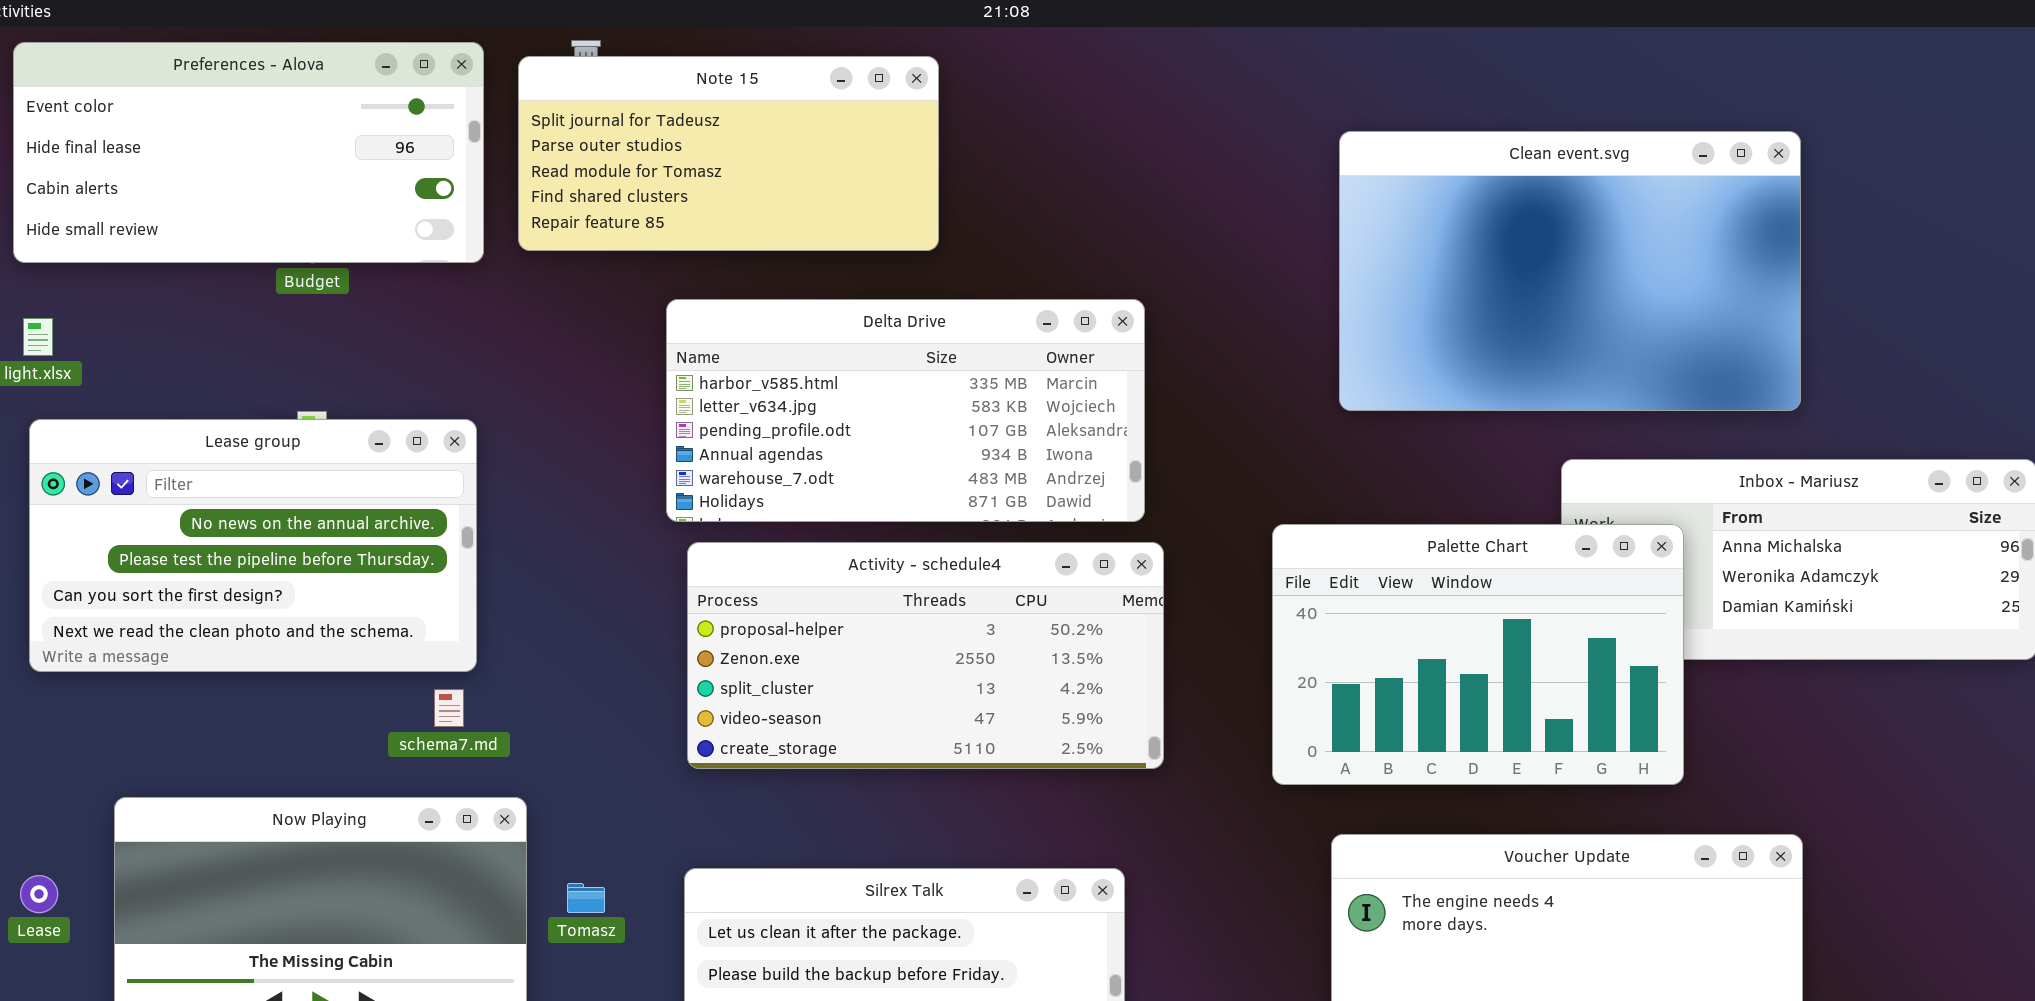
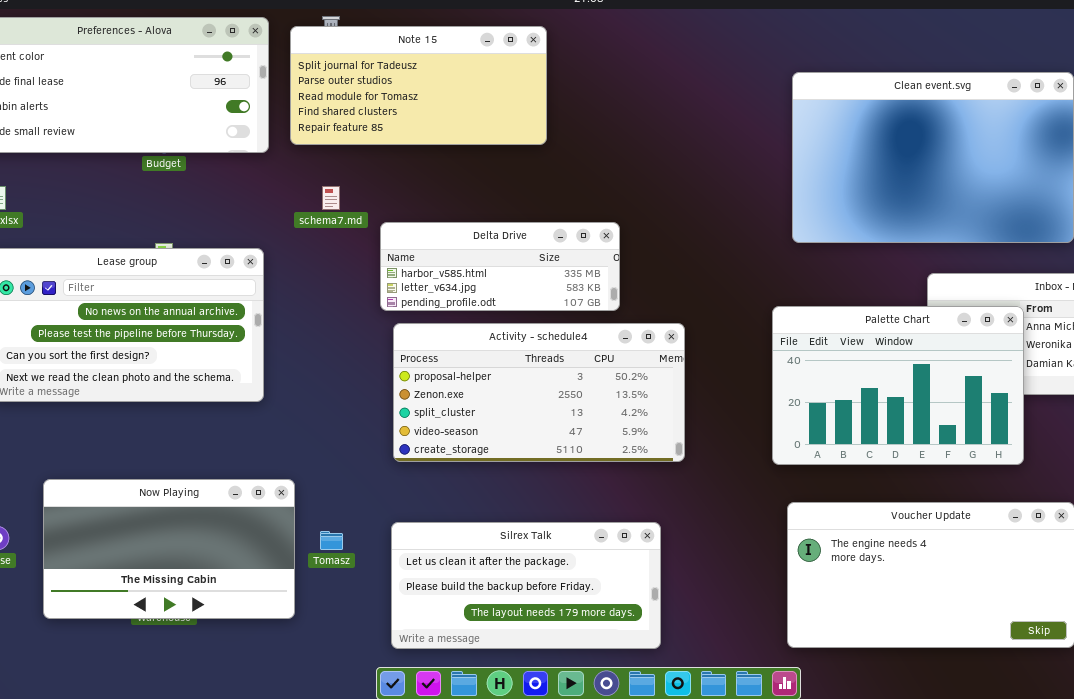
Delta Drive: [666,299,1145,522] -> [380,222,620,311], resized
Palette Chart: [1272,524,1684,785] -> [772,306,1024,465], moved
schema7.md: [434,689,464,727] -> [322,186,340,210], moved

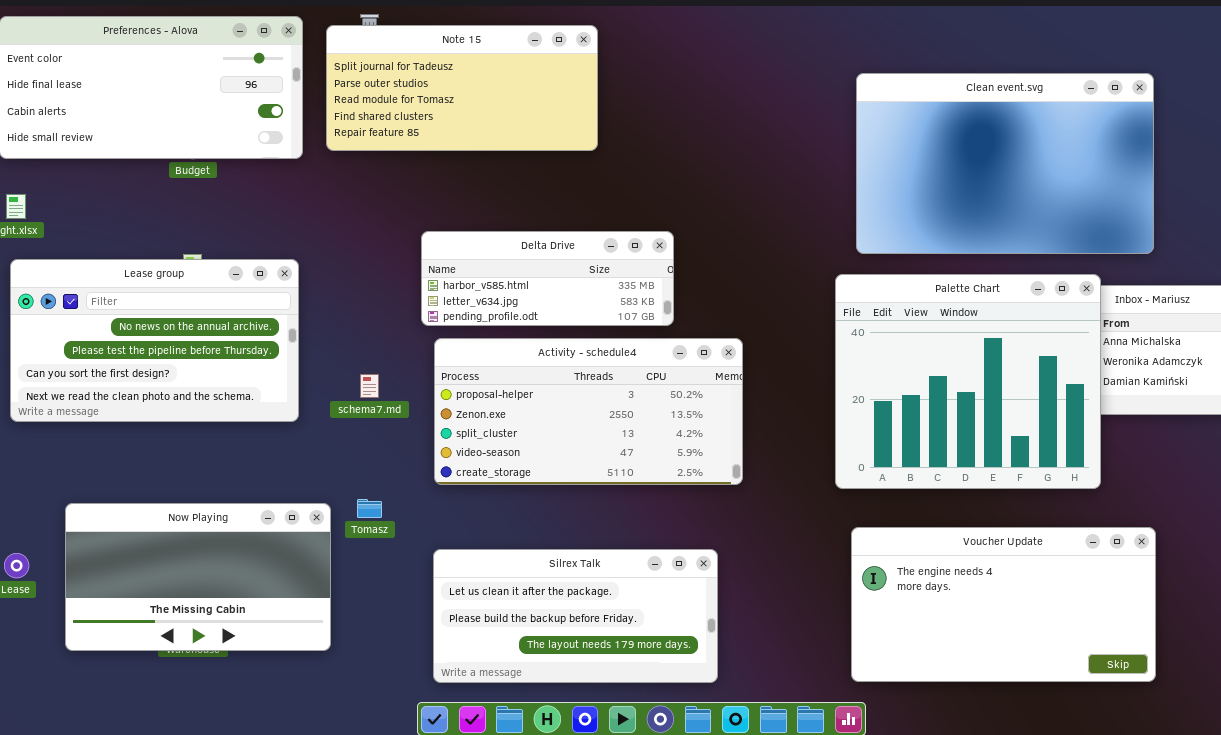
schema7.md: [322,186,340,210] -> [360,374,379,398], moved
Palette Chart: [772,306,1024,465] -> [835,274,1101,489], resized
Tomasz: [320,531,343,550] -> [357,499,382,518], moved

